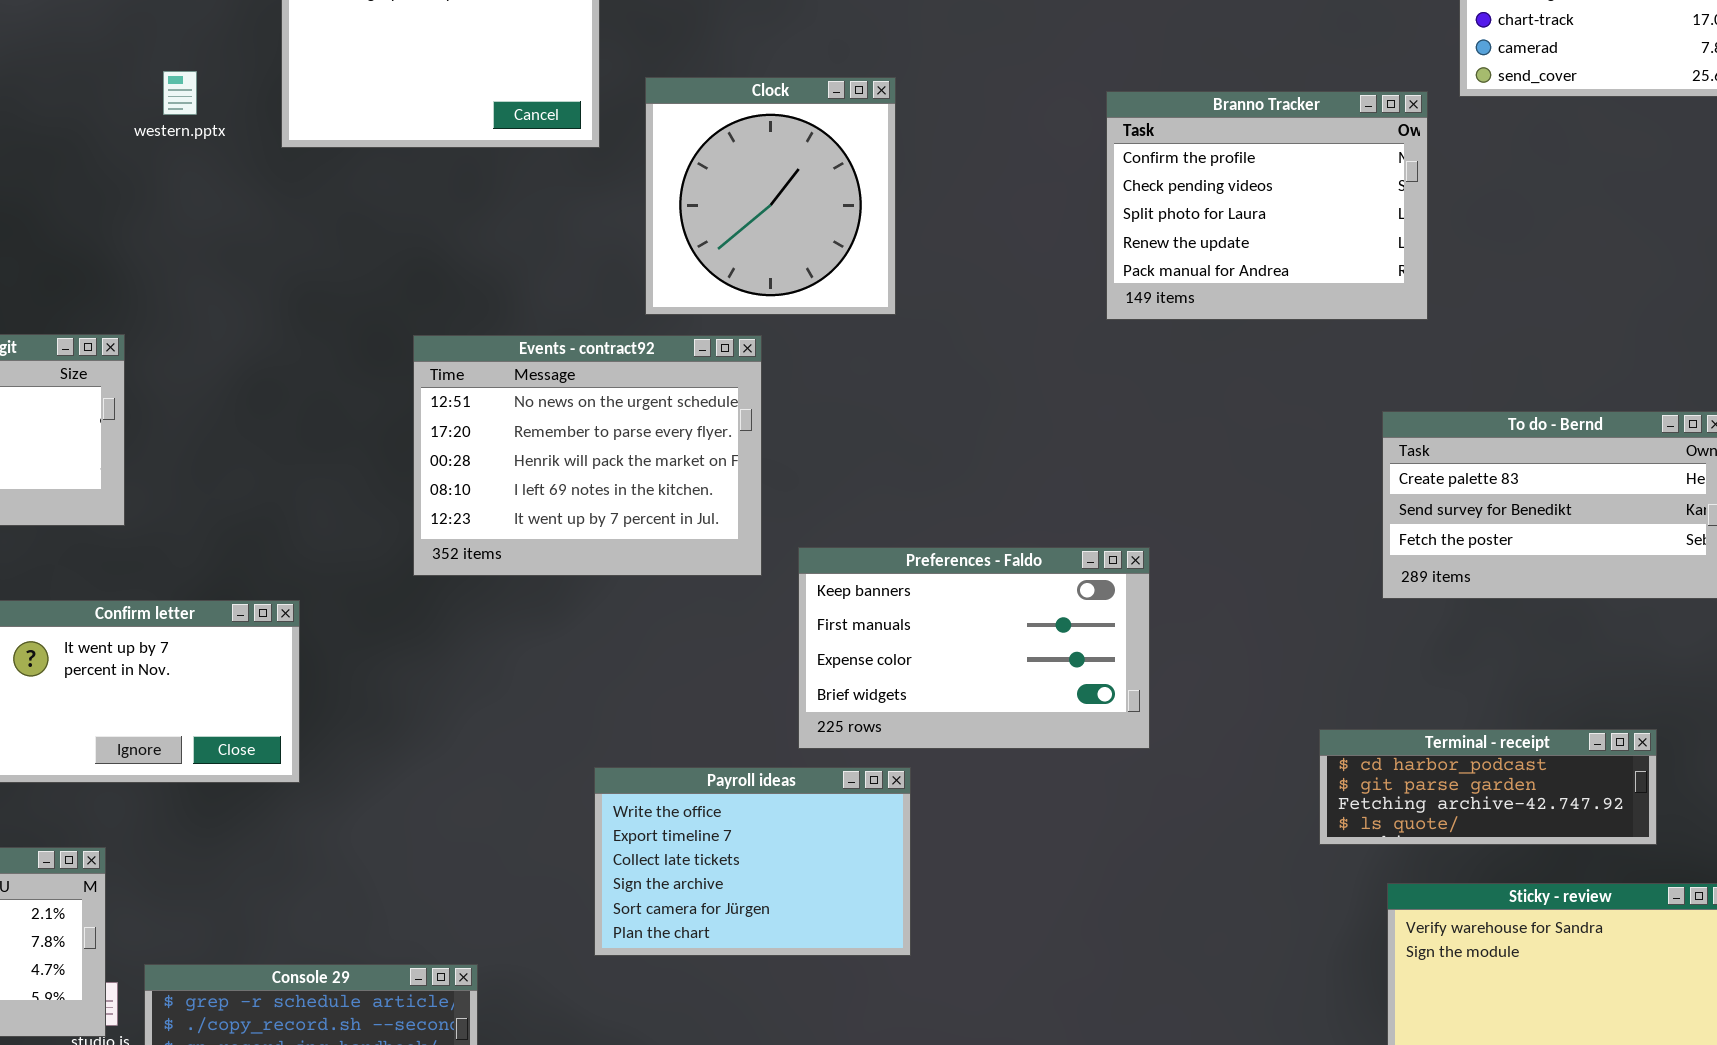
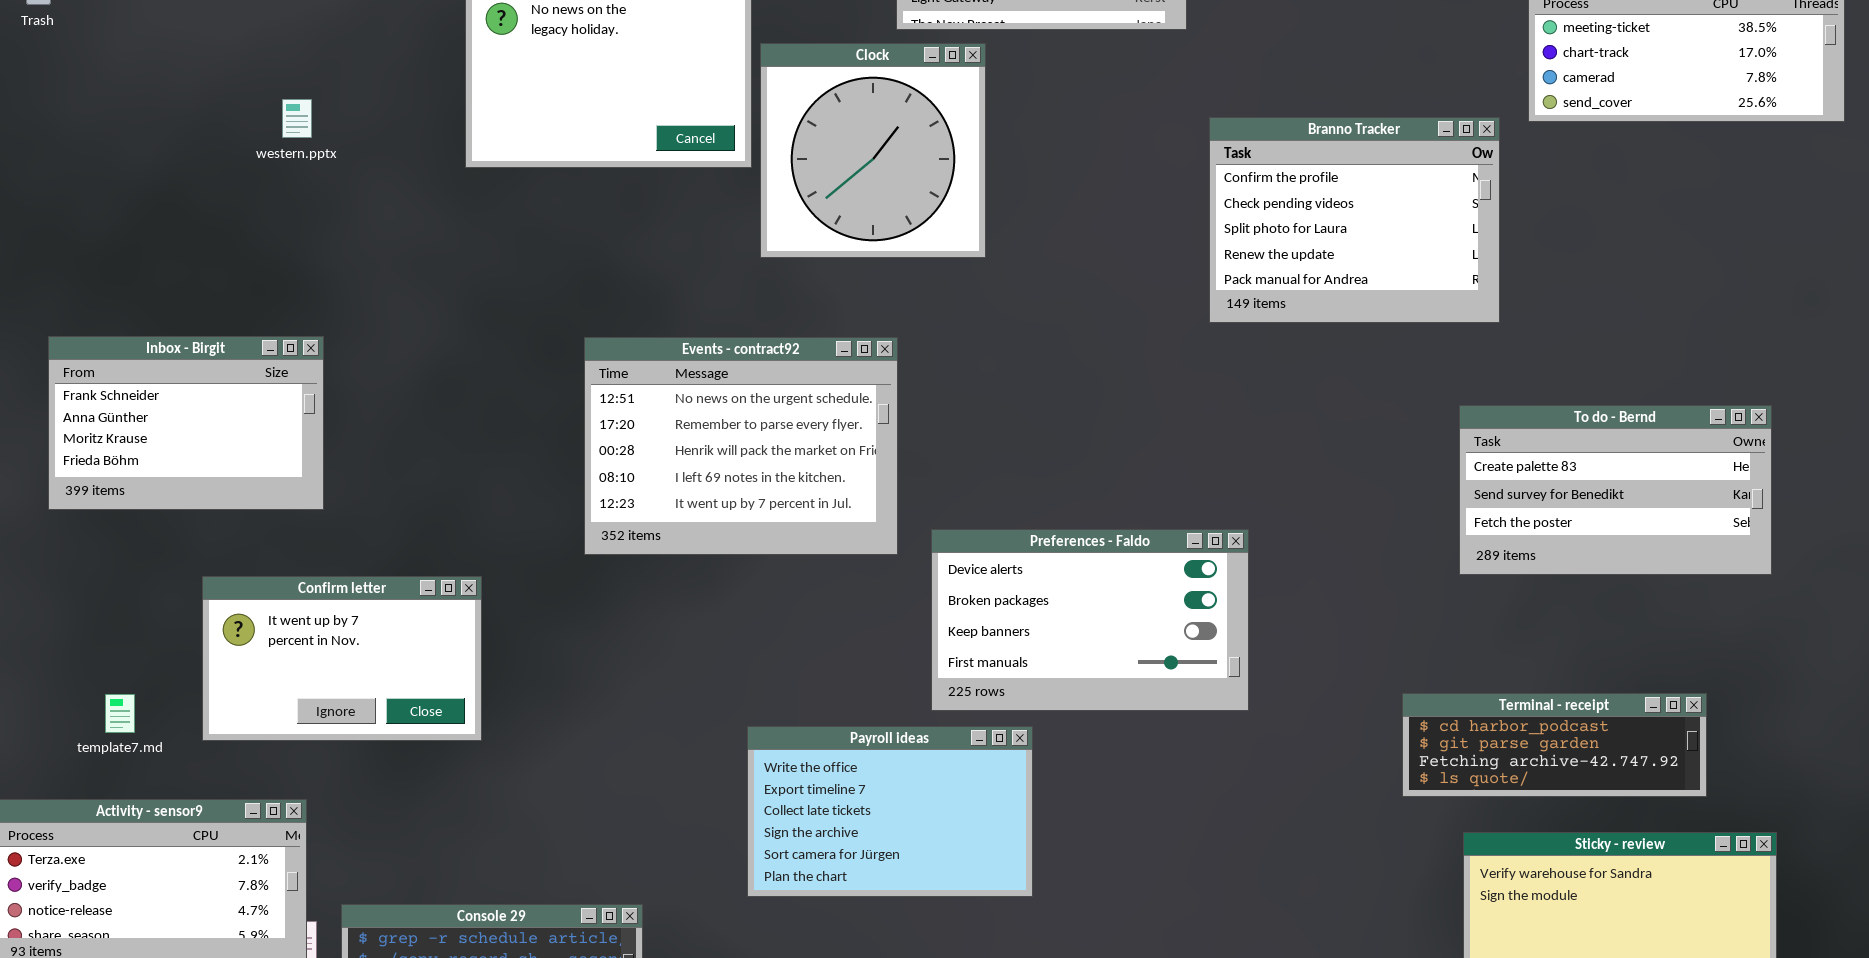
western.pptx: [163,71,197,115] -> [282,99,312,138], moved
Clock: [645,77,896,315] -> [760,43,986,258], moved
Preferences - Faldo: [798,547,1150,749] -> [931,529,1249,711], scrolled up 2 rows

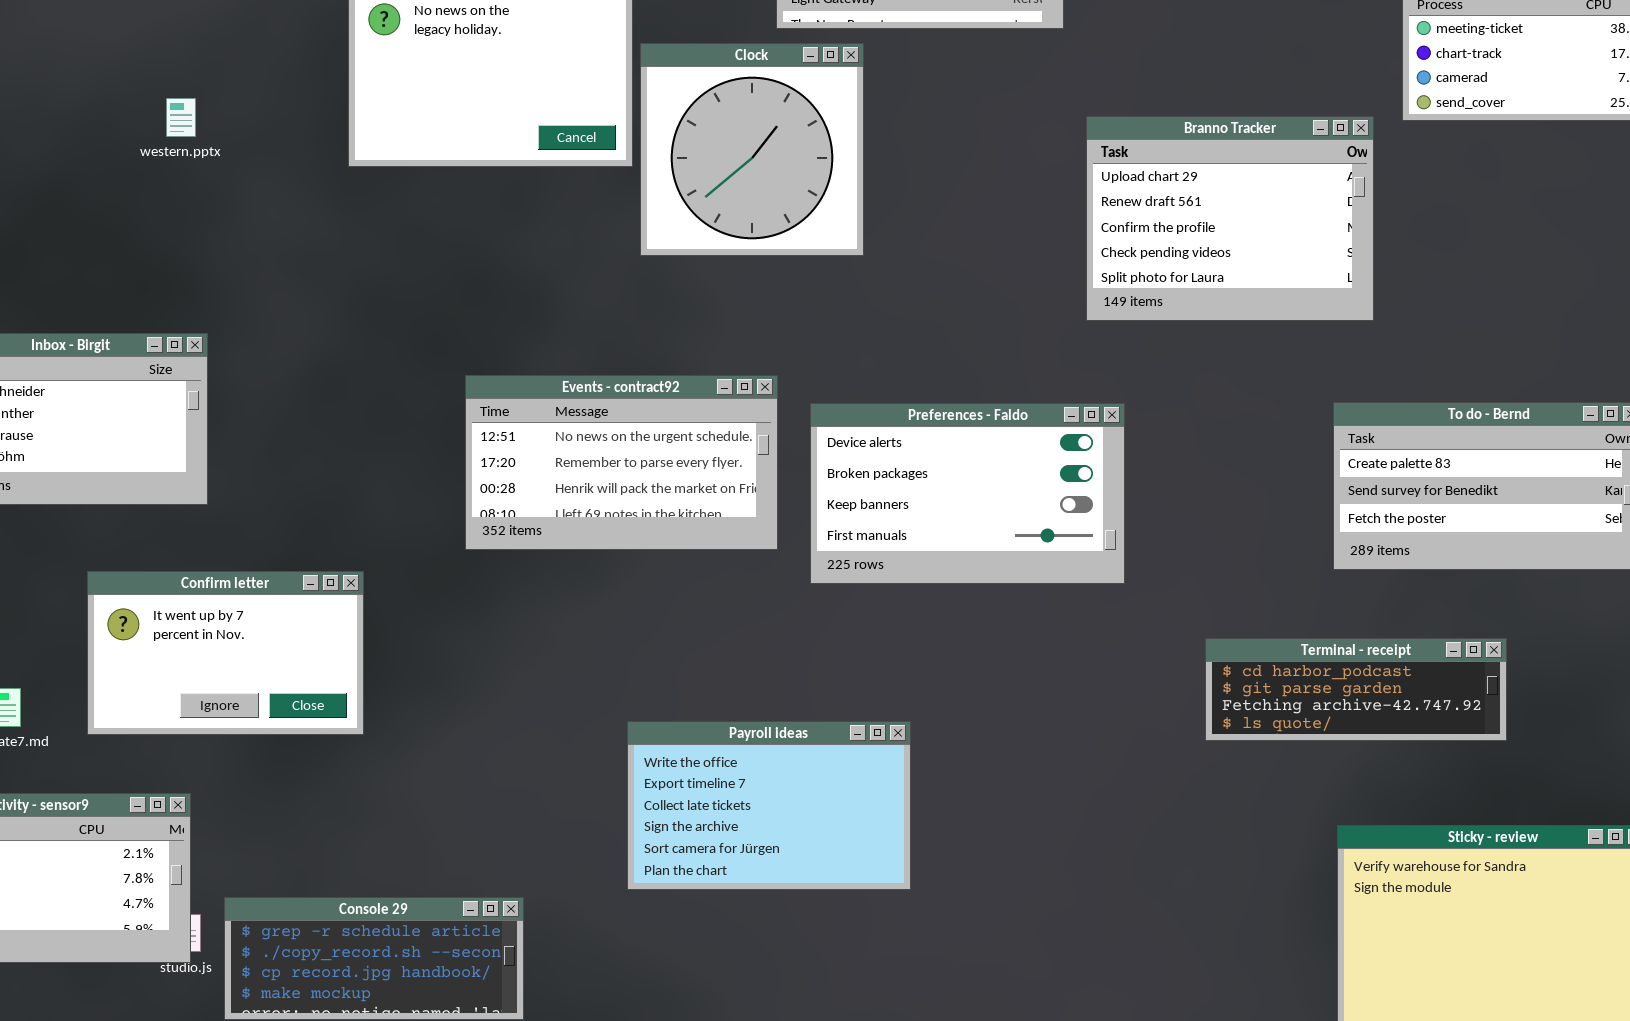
Branno Tracker: [1209,117,1500,323] -> [1086,116,1374,321], scrolled up 2 rows
Events - contract92: [584,337,898,555] -> [465,375,778,550], resized
Preferences - Faldo: [931,529,1249,711] -> [810,403,1125,584], moved
Terminal - receipt: [1402,693,1707,797] -> [1205,638,1507,741], moved

